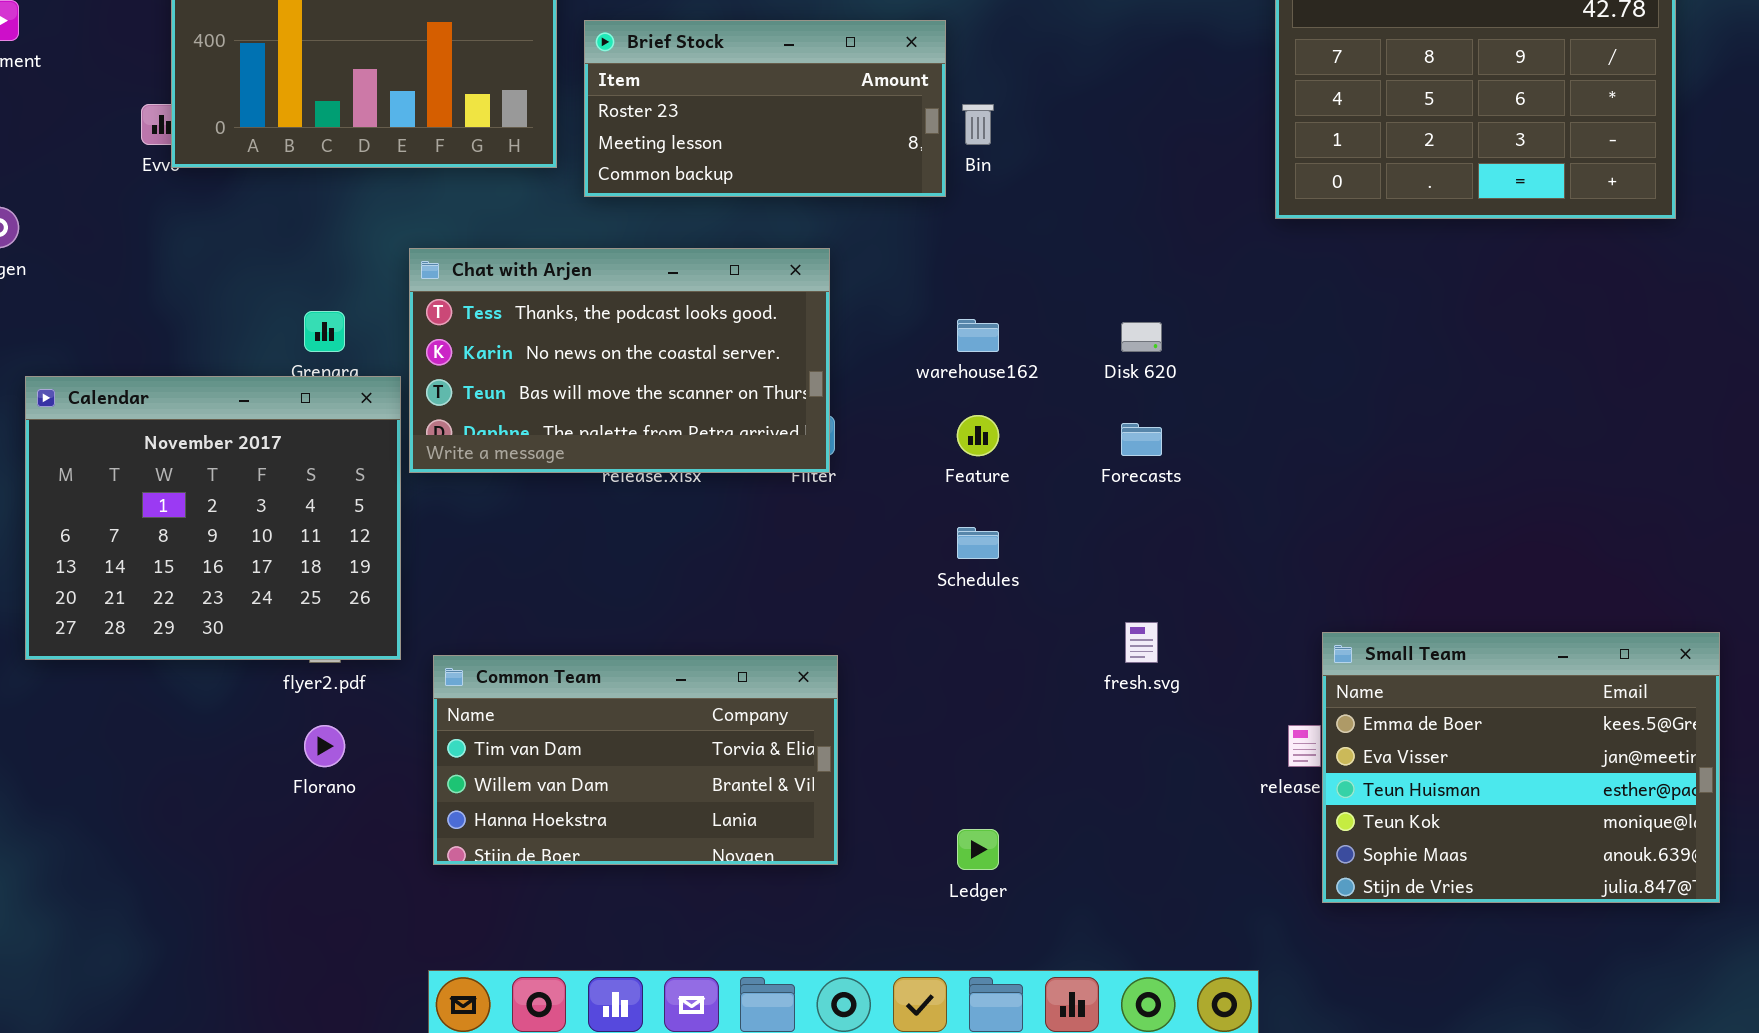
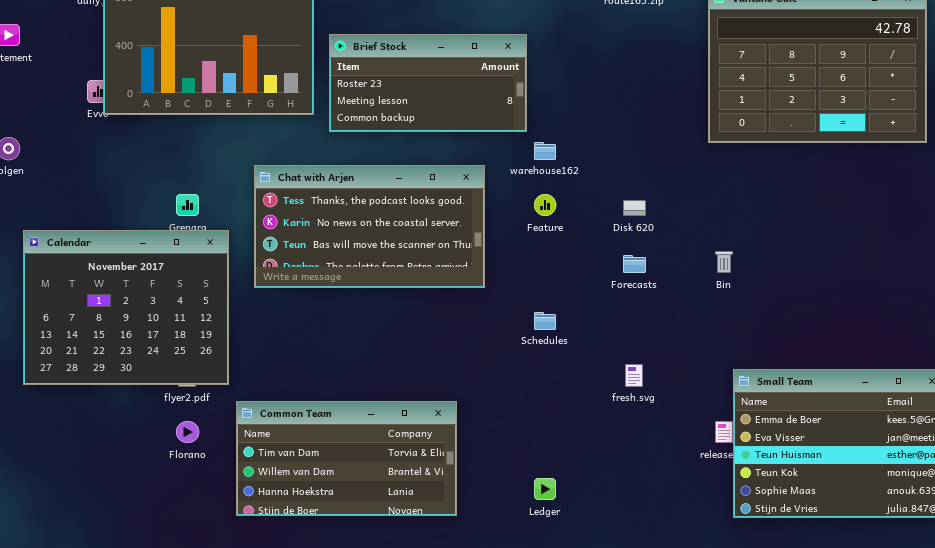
Bin: [962,104,994,145] -> [715,251,733,273], moved
Chat with Arjen: [409,248,830,473] -> [254,165,485,288], moved
warehouse162: [957,319,999,352] -> [534,142,556,160], moved
Feature: [957,415,999,456] -> [534,194,556,216], moved
Common Team: [433,655,838,865] -> [236,401,457,516], moved

